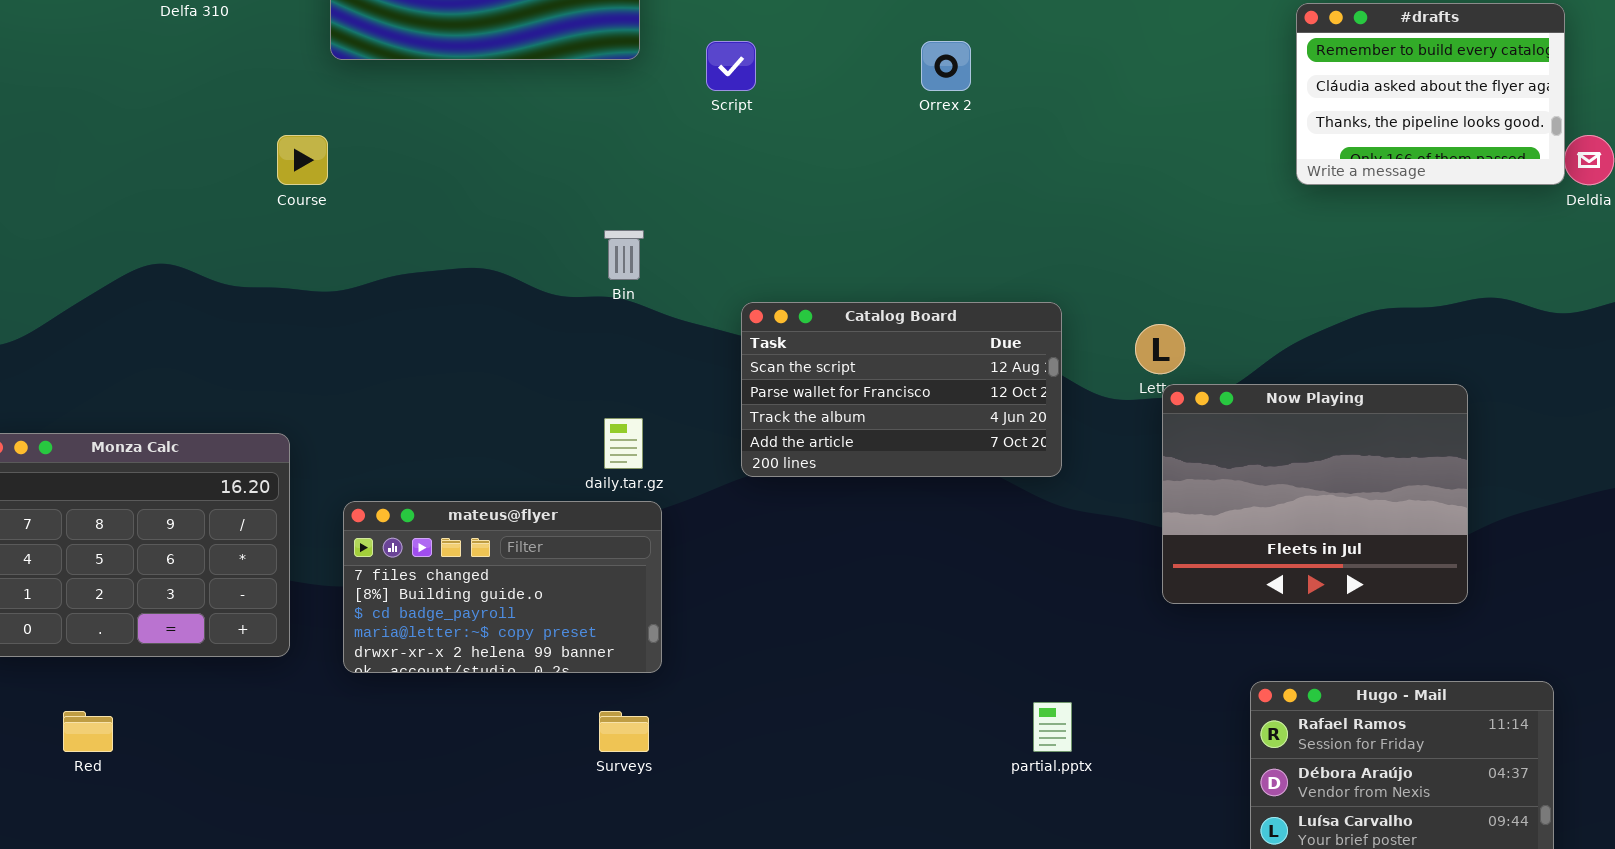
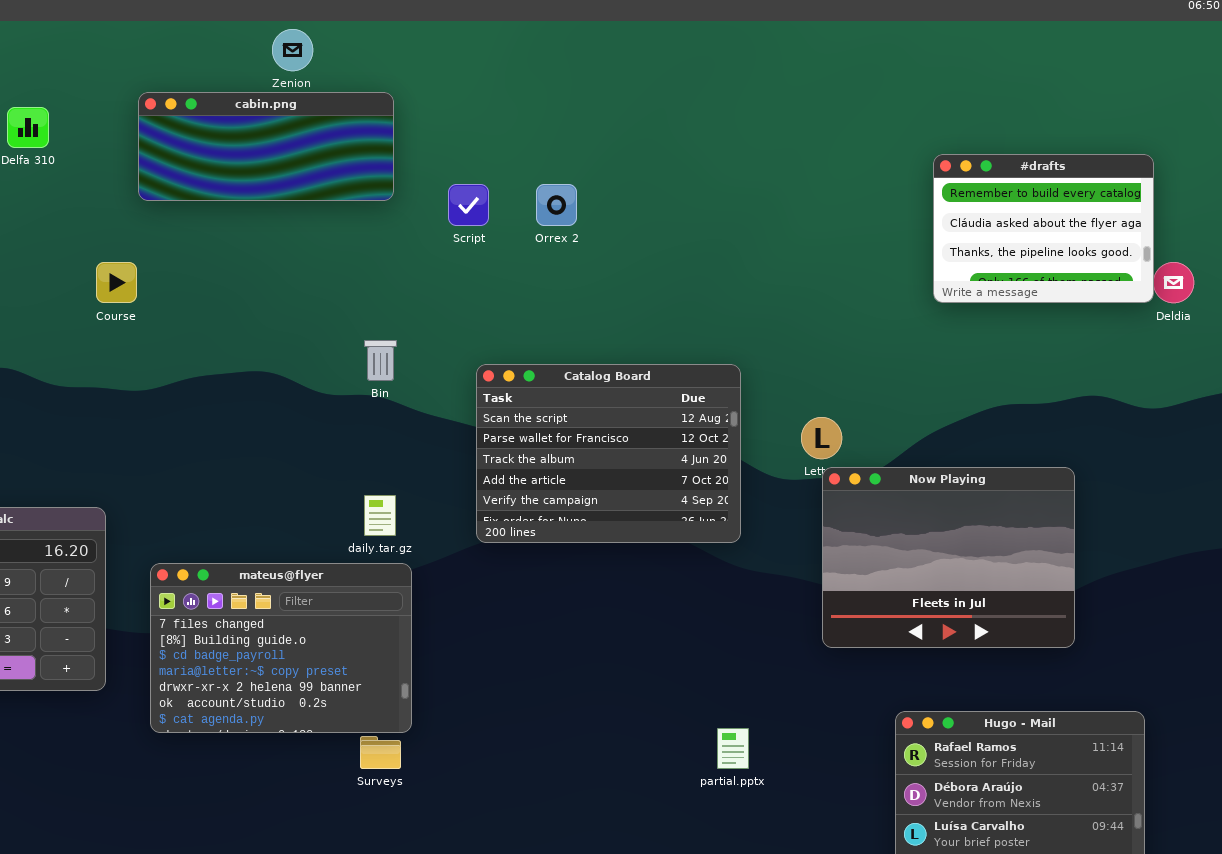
Orrex 2: [921,41,971,91] -> [536,184,577,226], moved
Catalog Board: [741,302,1062,477] -> [476,364,741,543], resized
mateus@flyer: [343,501,662,673] -> [150,563,412,733], resized

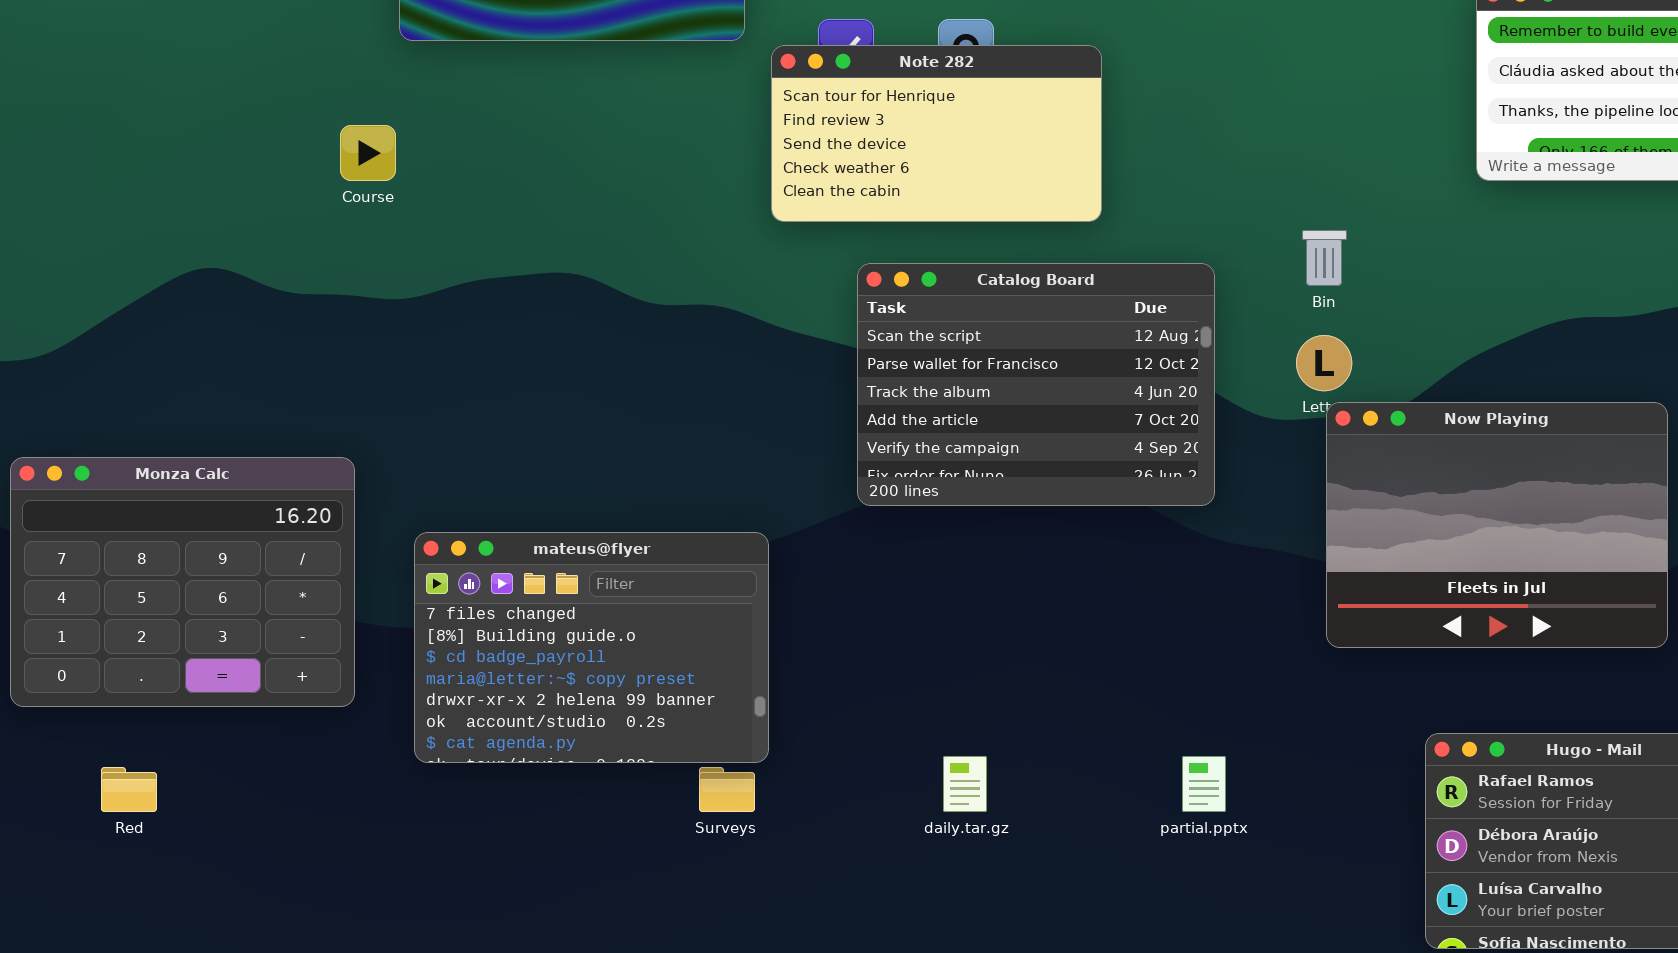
Note 282: none -> [771,45,1102,222], opened
Bin: [364,340,397,381] -> [1302,230,1347,286], moved
daily.tar.gz: [364,495,396,536] -> [943,756,987,812], moved

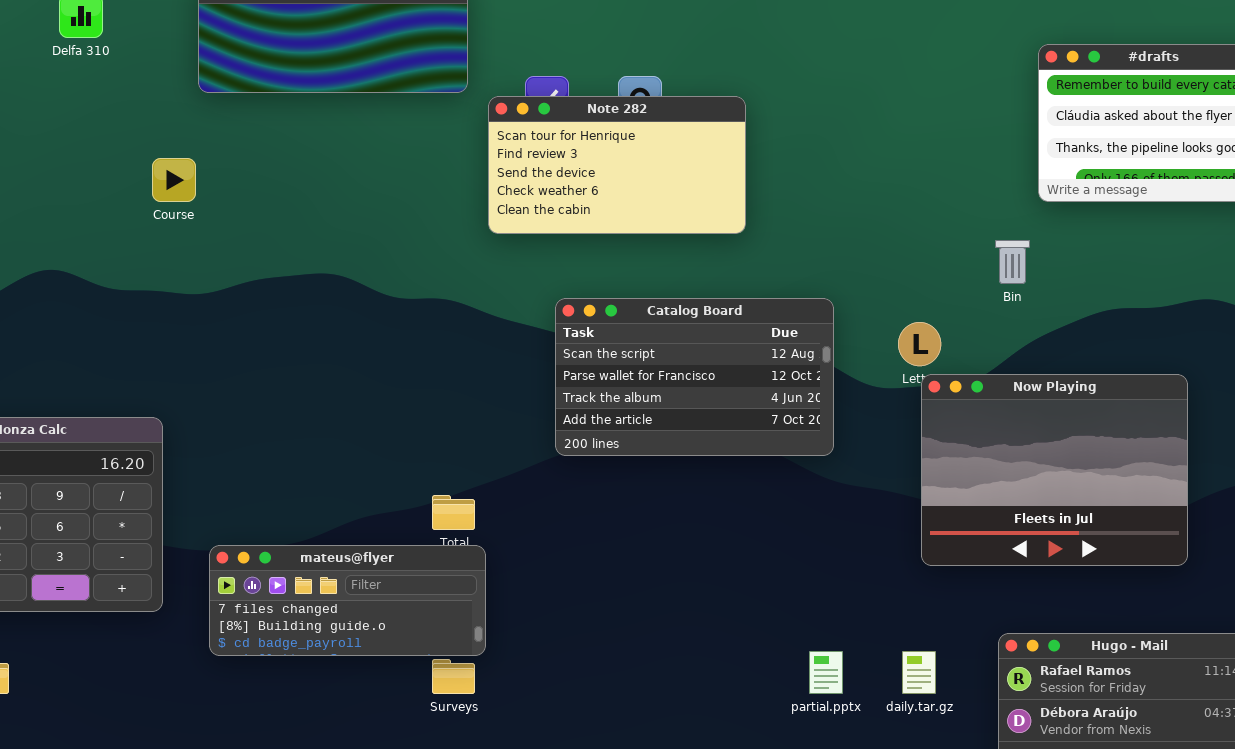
Bin: [1302,230,1347,286] -> [995,240,1030,284], moved
Catalog Board: [857,263,1215,506] -> [555,298,834,456], resized
mateus@flyer: [414,532,769,763] -> [209,545,486,656], resized
daily.tar.gz: [943,756,987,812] -> [902,651,936,694], moved

